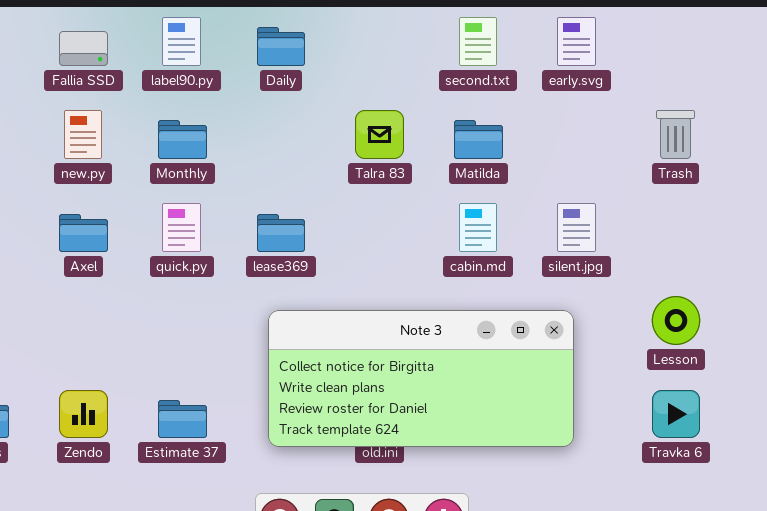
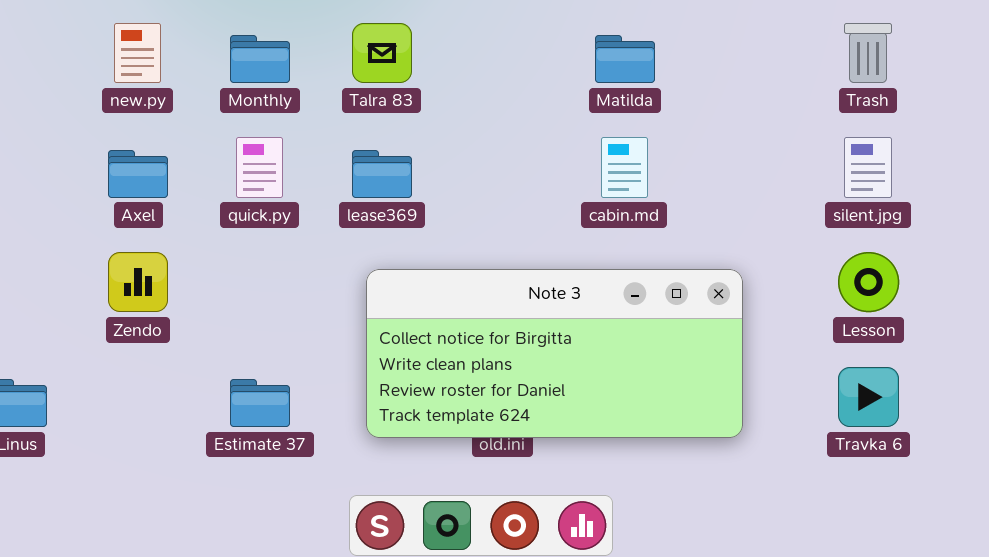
Talra 83: [355,110,404,159] -> [352,23,412,83], moved
silent.jpg: [557,203,596,252] -> [844,137,892,198], moved
Zendo: [59,390,108,438] -> [108,252,168,312], moved

